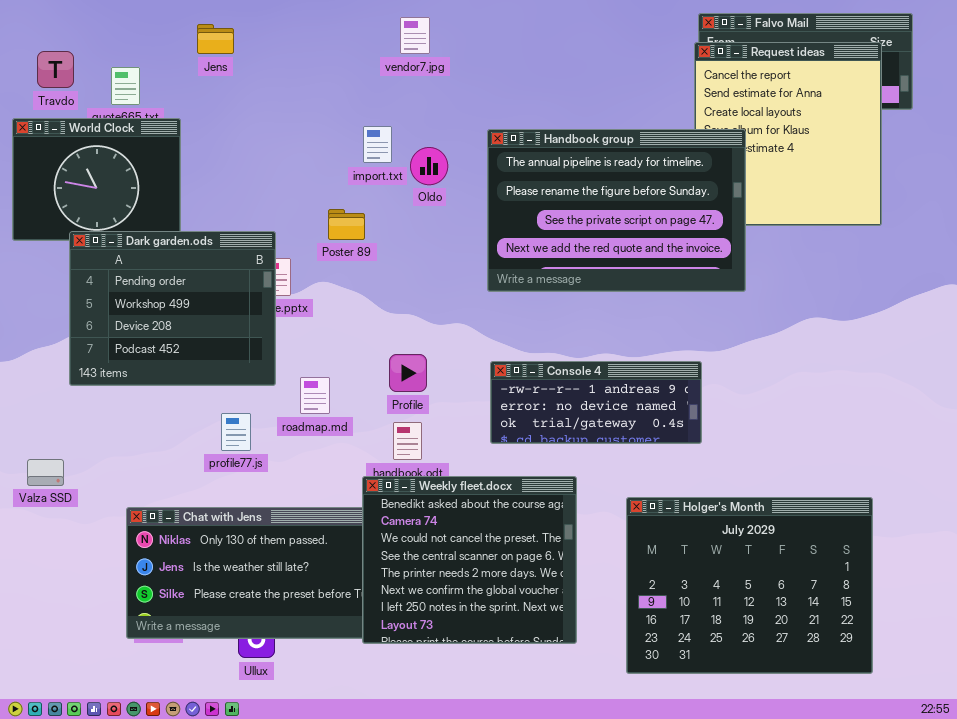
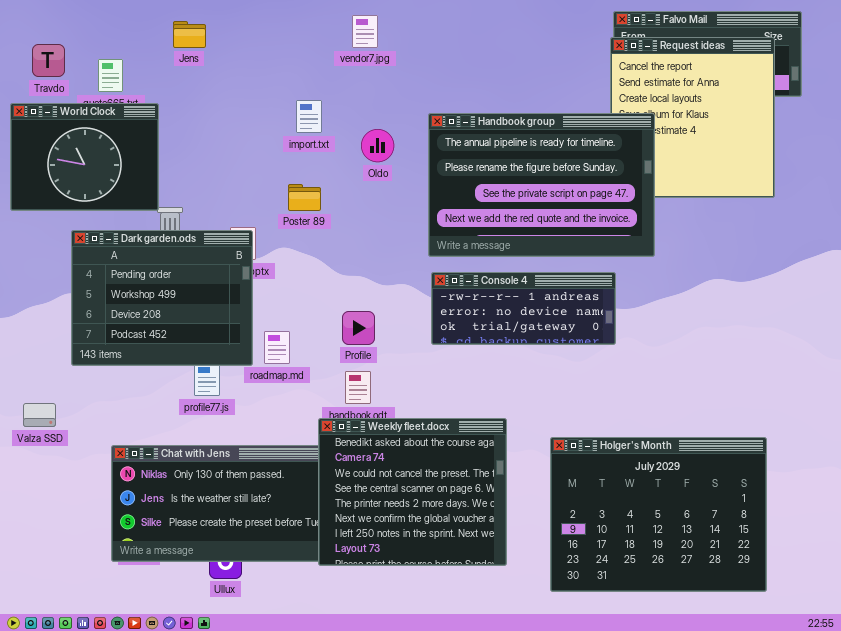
import.txt: [363,126,392,163] -> [296,100,322,133], moved
Dark garden.ods: [69,231,276,386] -> [71,230,253,366], moved
Console 4: [490,361,702,444] -> [431,272,616,345], moved

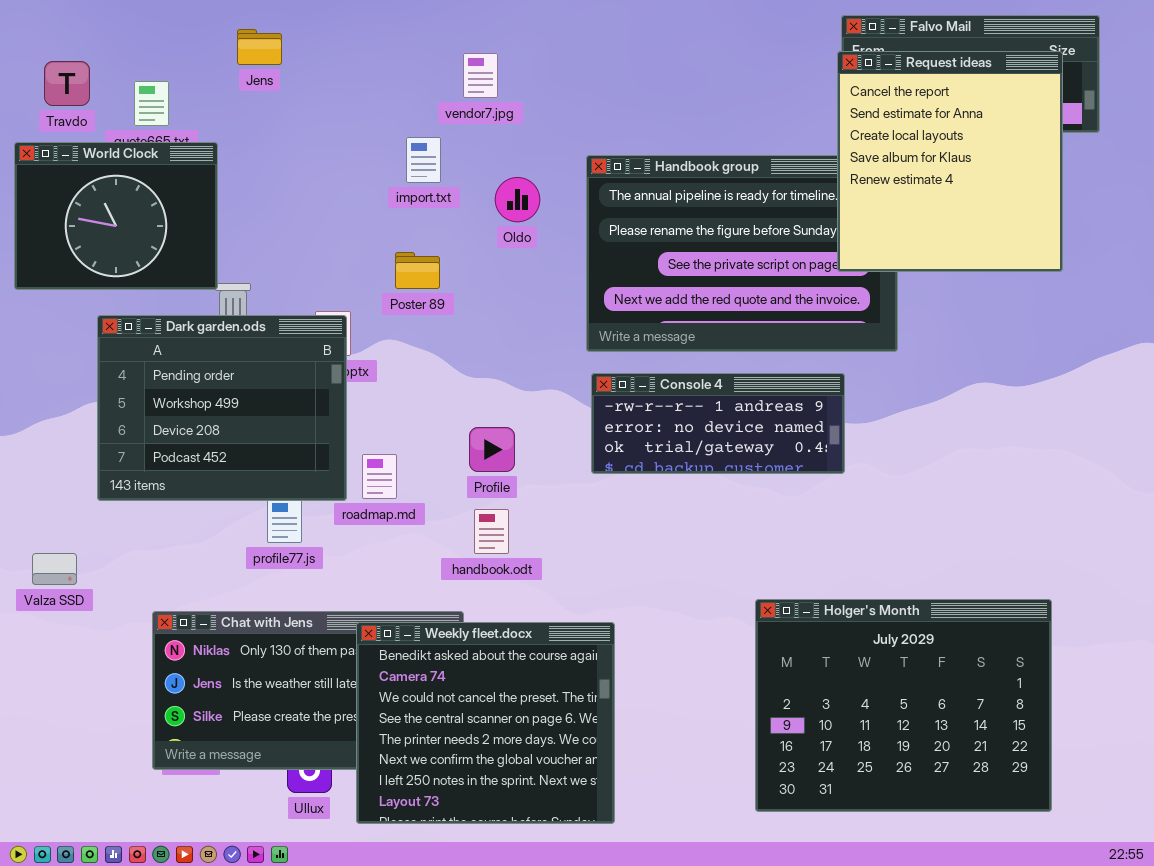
vendor7.jpg: [352,15,378,48] -> [463,53,498,98], moved
Request ideas: [610,37,775,198] -> [837,51,1063,272], raised
Weekly fleet.docx: [318,418,507,566] -> [356,622,615,824], moved

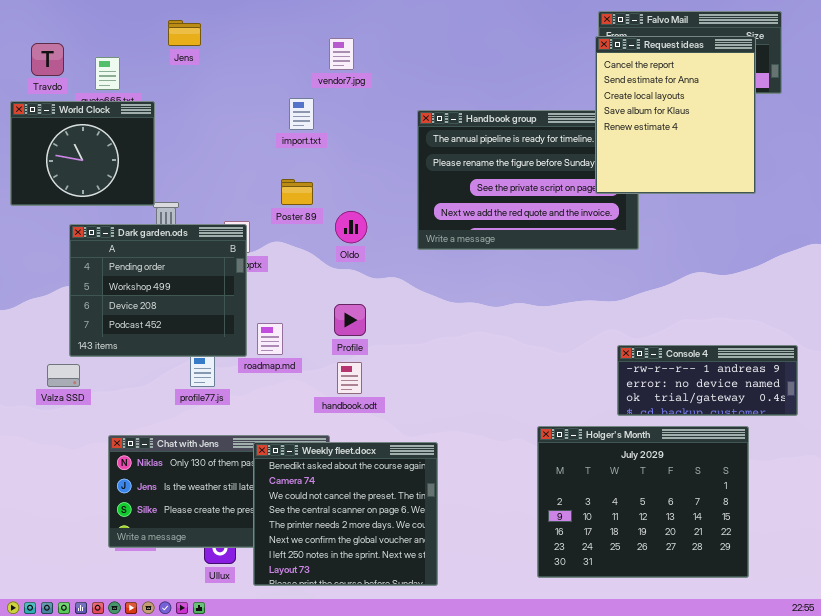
Oldo: [495,177,540,222] -> [335,211,367,243], moved
Console 4: [591,373,845,474] -> [617,345,798,416], moved
Valza SSD: [32,553,77,585] -> [47,364,80,387], moved

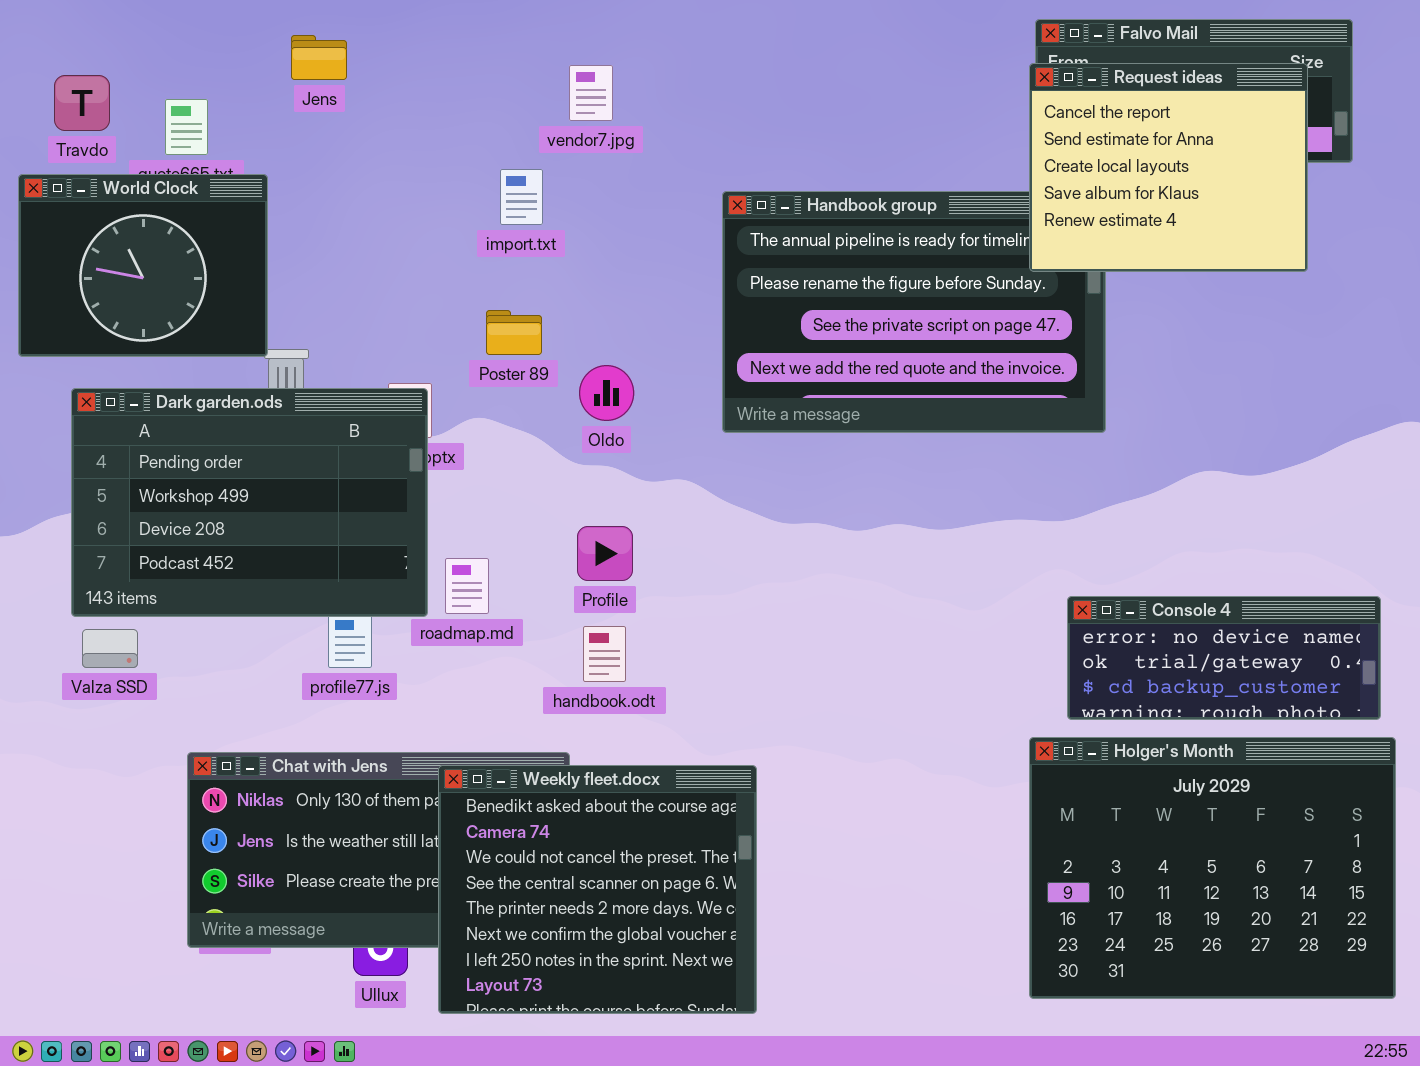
Request ideas: [595,36,756,194] -> [1029,63,1308,272], resized
Dark garden.ods: [69,224,247,357] -> [71,388,428,617], resized
Console 4: [617,345,798,416] -> [1067,596,1381,720], scrolled down 1 row
Holger's Month: [537,426,749,578] -> [1029,737,1396,999], moved

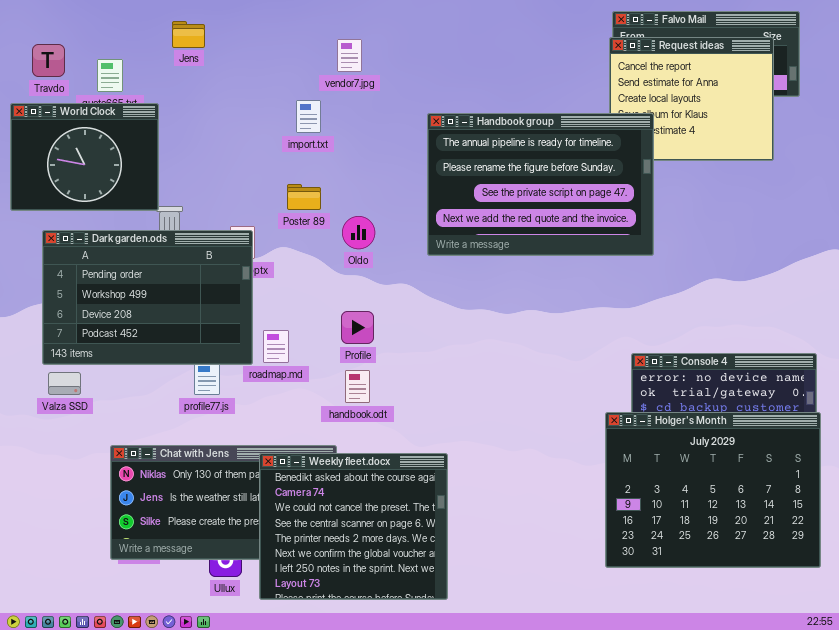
Handbook group: [722,191,1106,433] -> [427,113,654,256], raised
Holger's Month: [1029,737,1396,999] -> [605,412,821,568], moved

